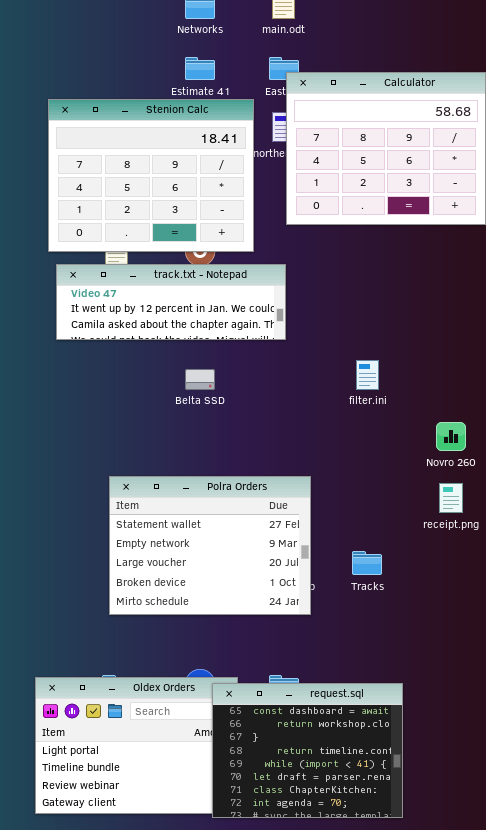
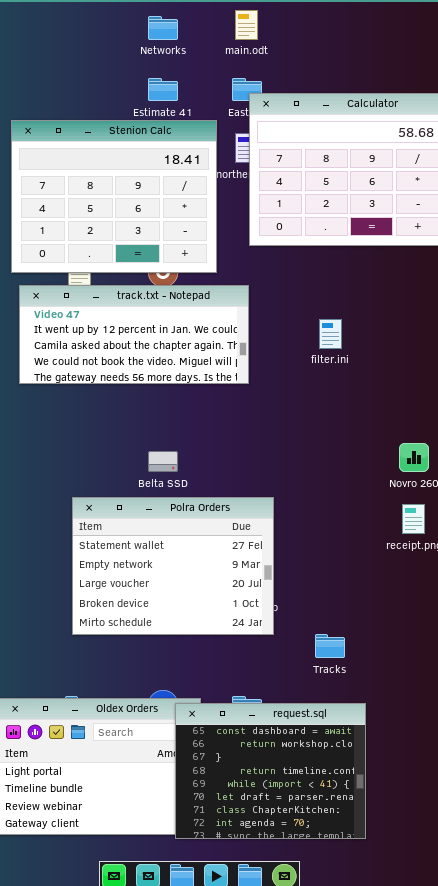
track.txt - Notepad: [56,264,286,340] -> [19,285,249,384], resized
filter.ini: [356,360,379,390] -> [319,319,342,349], moved
Belta SSD: [185,369,215,390] -> [148,451,178,472], moved
Tracks: [352,551,382,575] -> [315,634,345,658], moved

